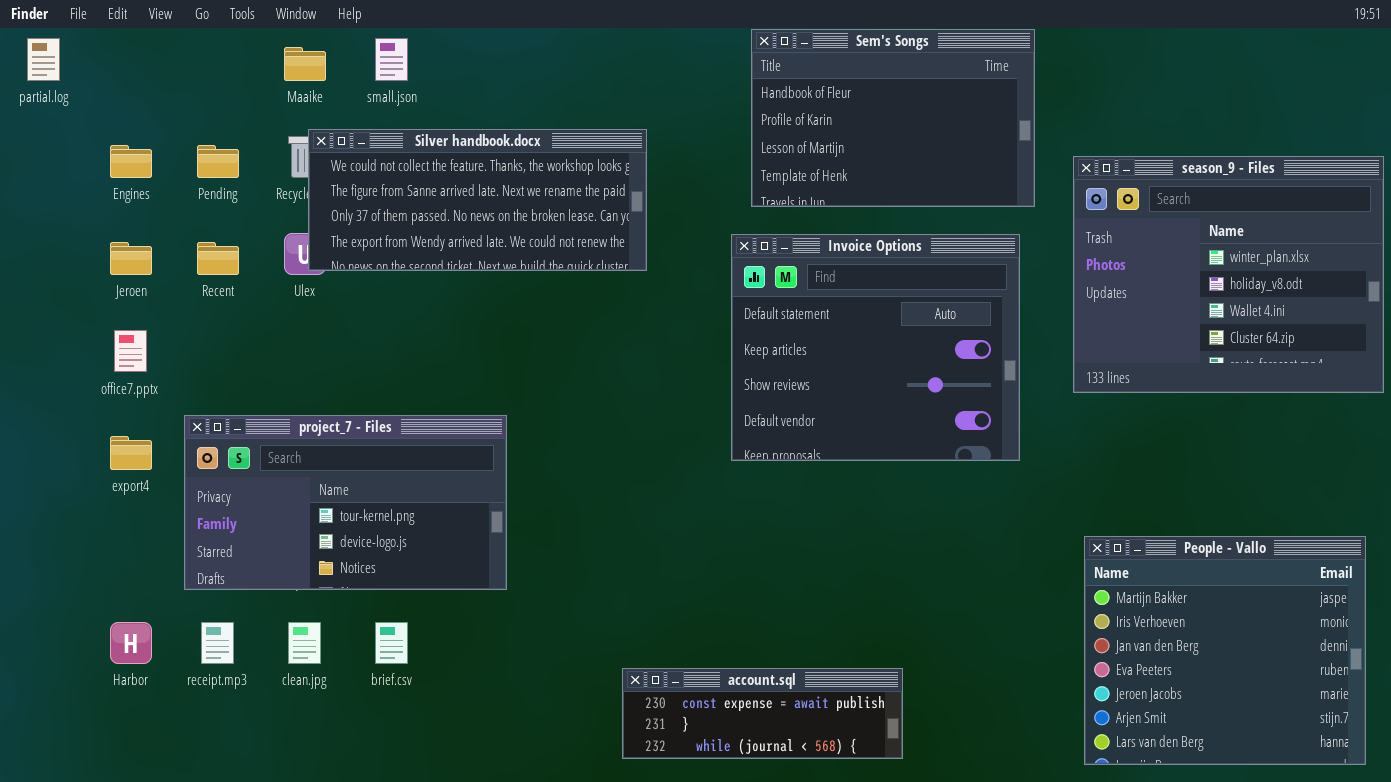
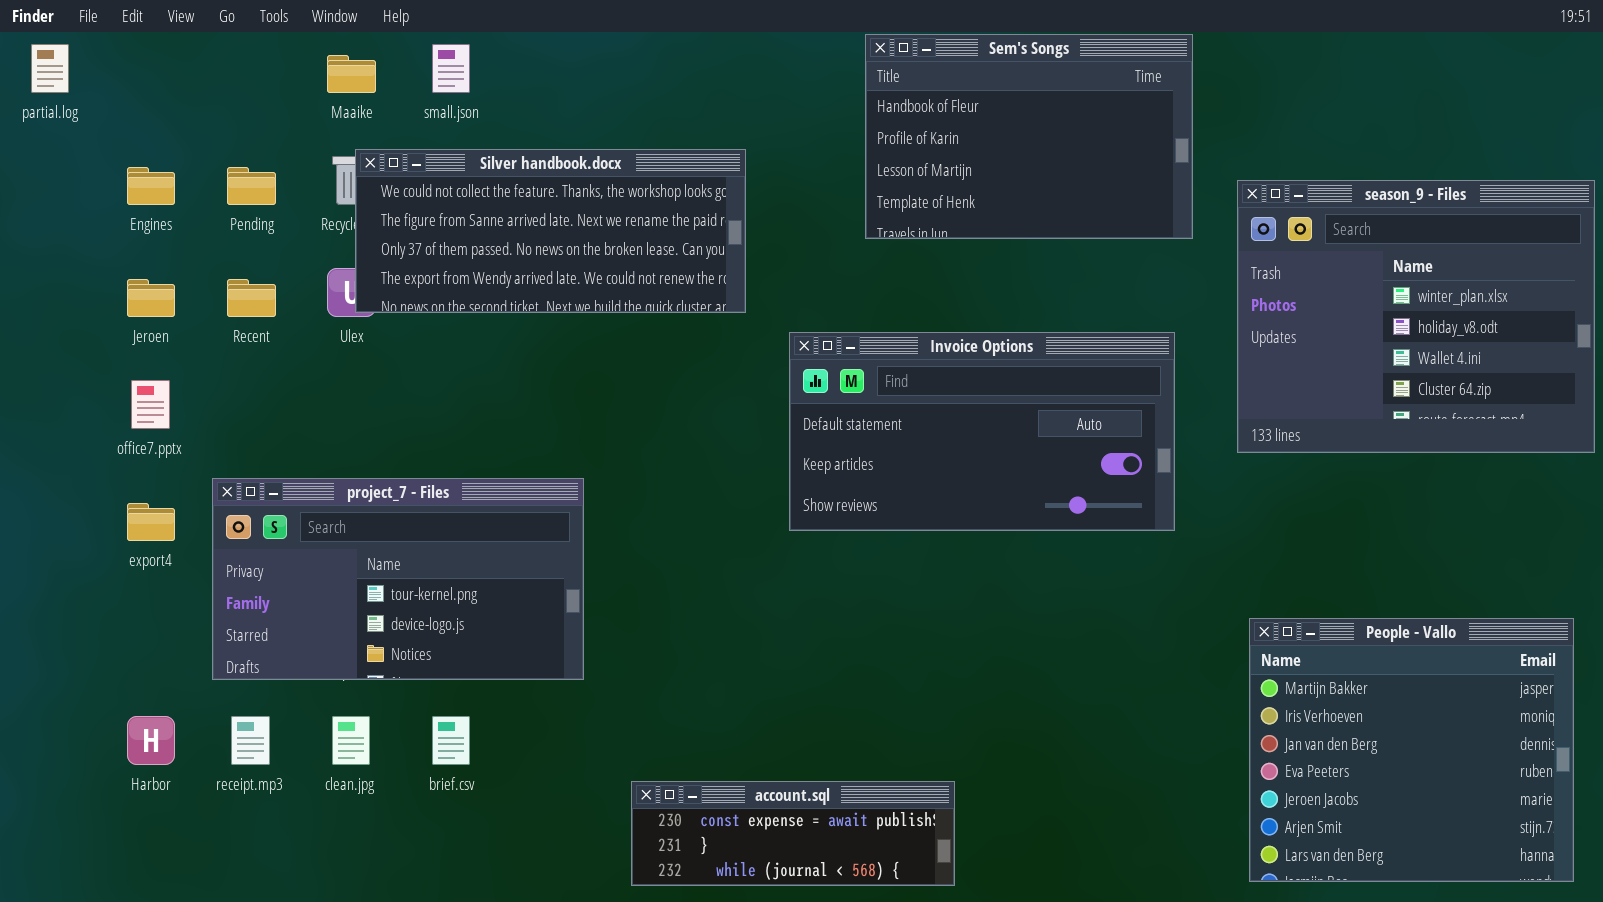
Invoice Options: [731,234,1020,461] -> [789,332,1175,531], resized
account.sql: [622,668,903,759] -> [631,781,955,886], moved

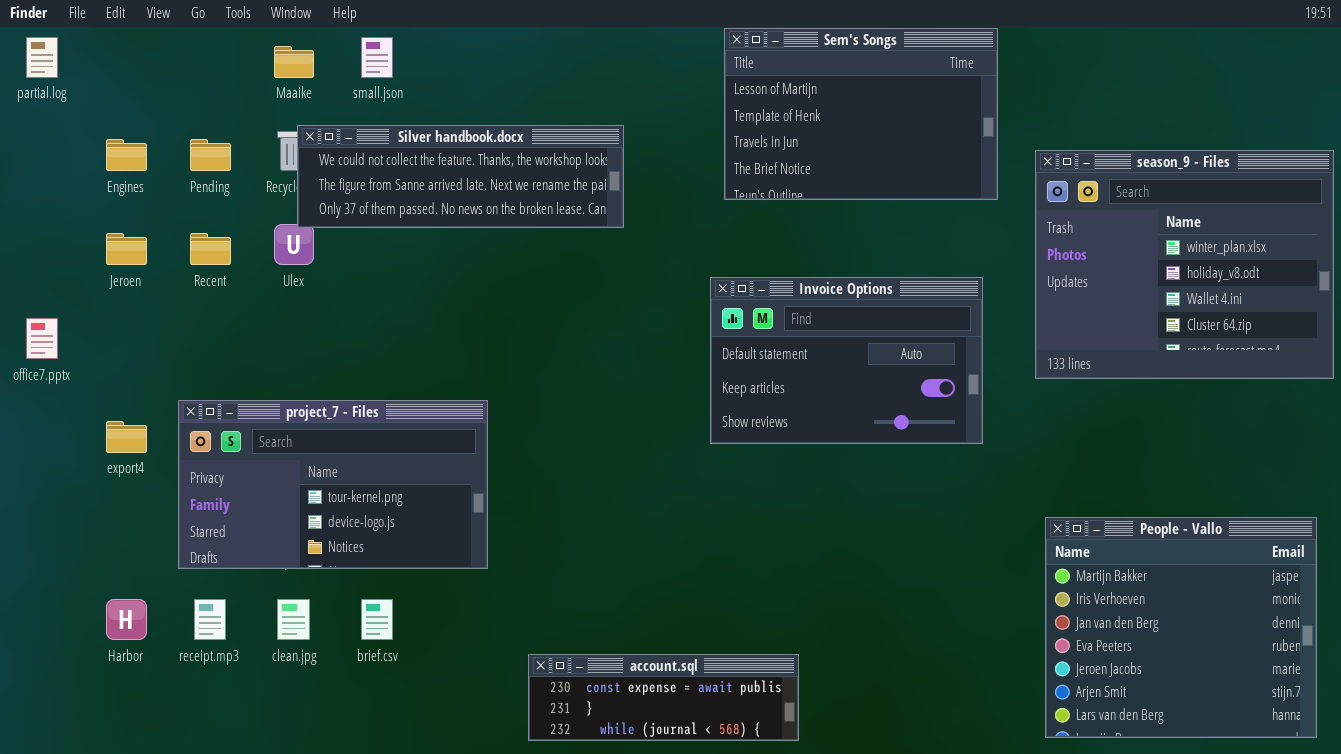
Sem's Songs: [865,34,1193,239] -> [724,28,998,200], scrolled down 2 rows
Silver handbook.docx: [355,149,746,313] -> [297,125,624,228], resized
Invoice Options: [789,332,1175,531] -> [710,277,983,444], resized
office7.pptx: [131,380,170,429] -> [26,318,58,359], moved

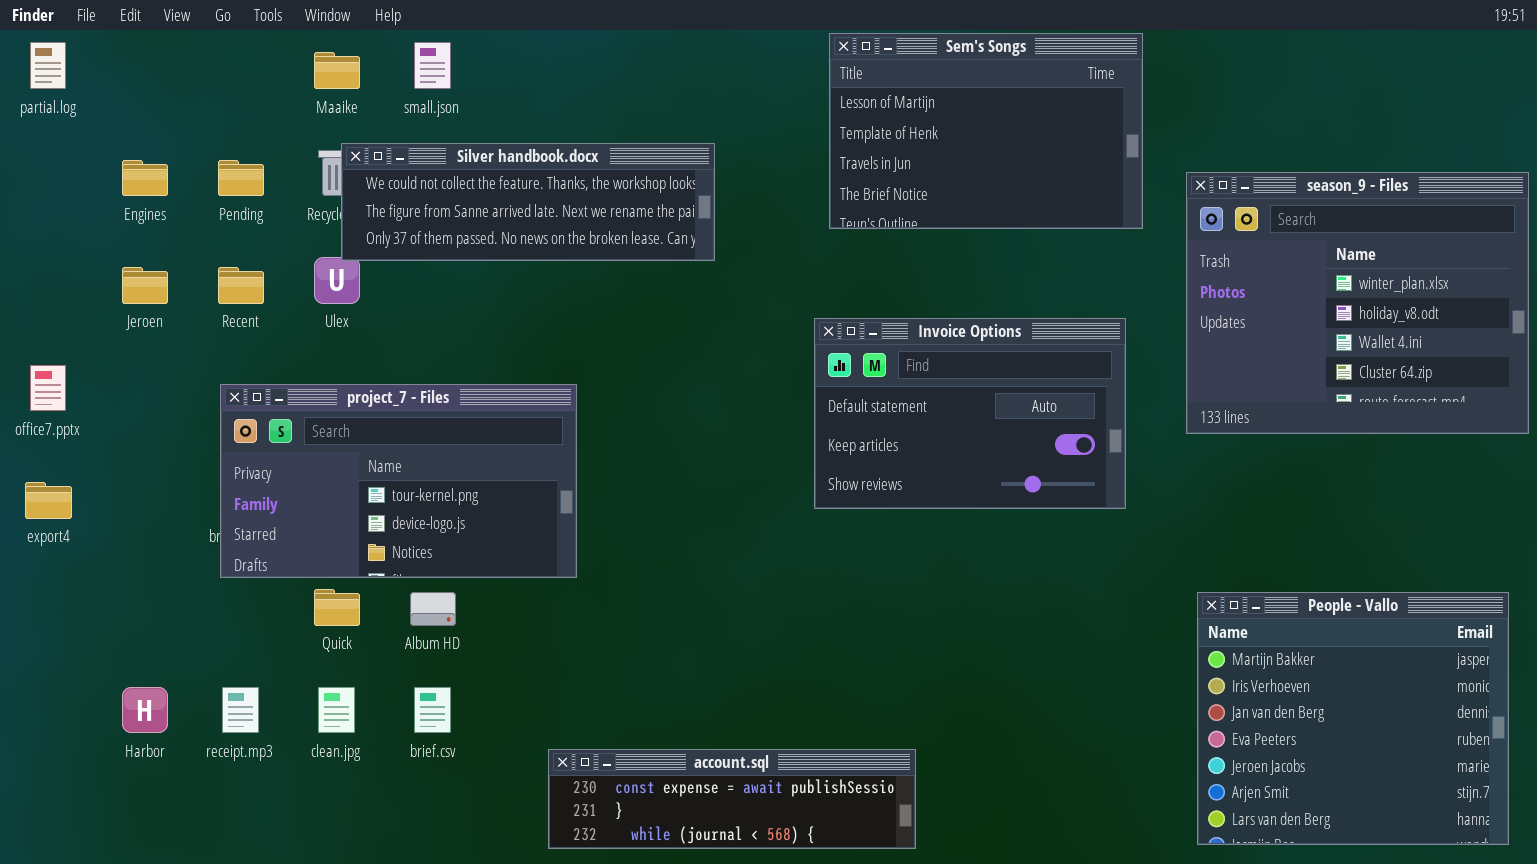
project_7 - Files: [178,400,488,569] -> [220,384,577,578], moved
export4: [106,421,147,453] -> [25,482,72,519], moved
account.sql: [528,654,799,741] -> [548,749,916,849], resized

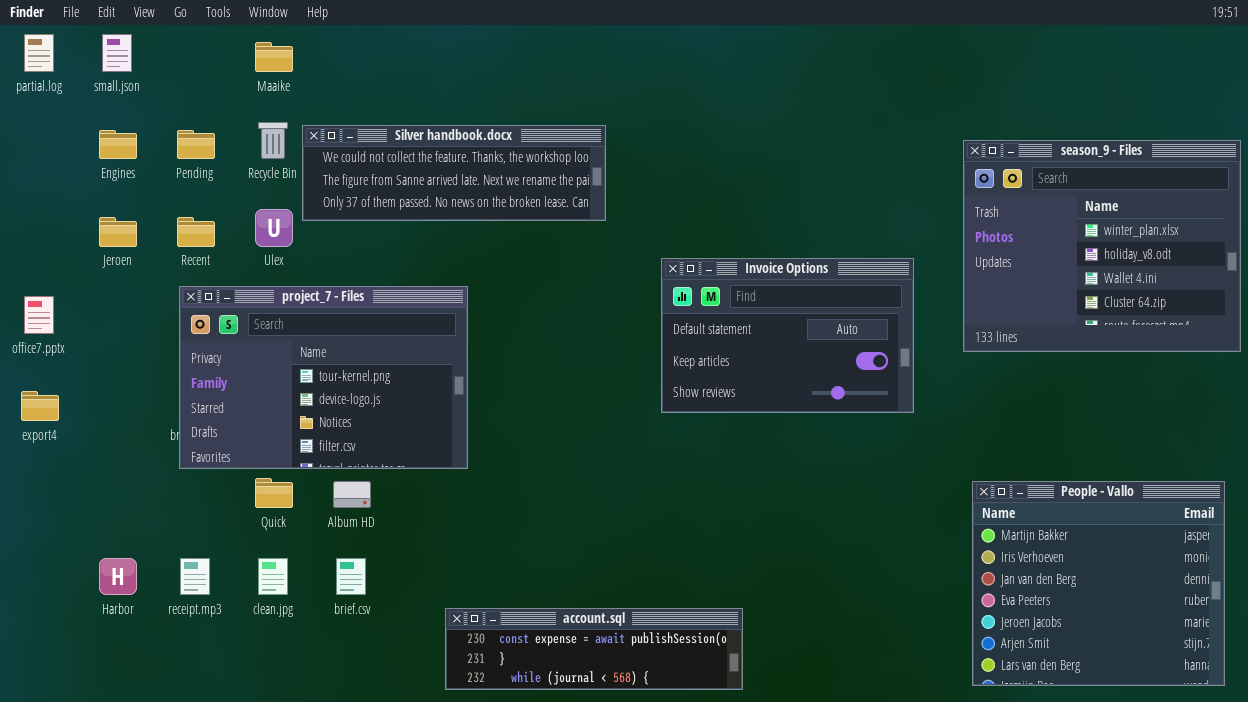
Sem's Songs: [829,33,1143,229] -> none, closed
small.json: [414,42,451,89] -> [102,34,132,72], moved
Silver handbook.docx: [341,143,715,261] -> [302,125,606,221], moved
project_7 - Files: [220,384,577,578] -> [179,286,468,469], resized

